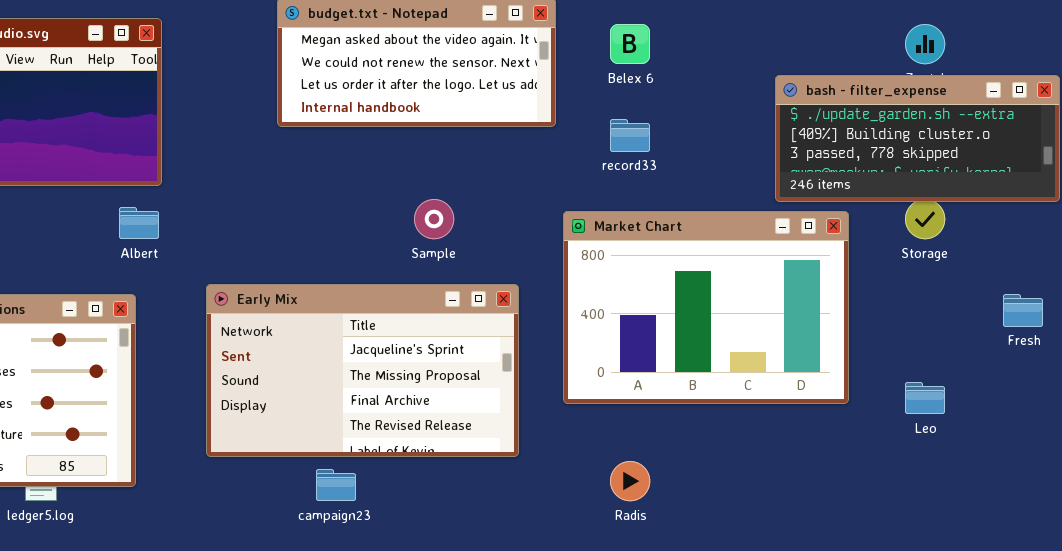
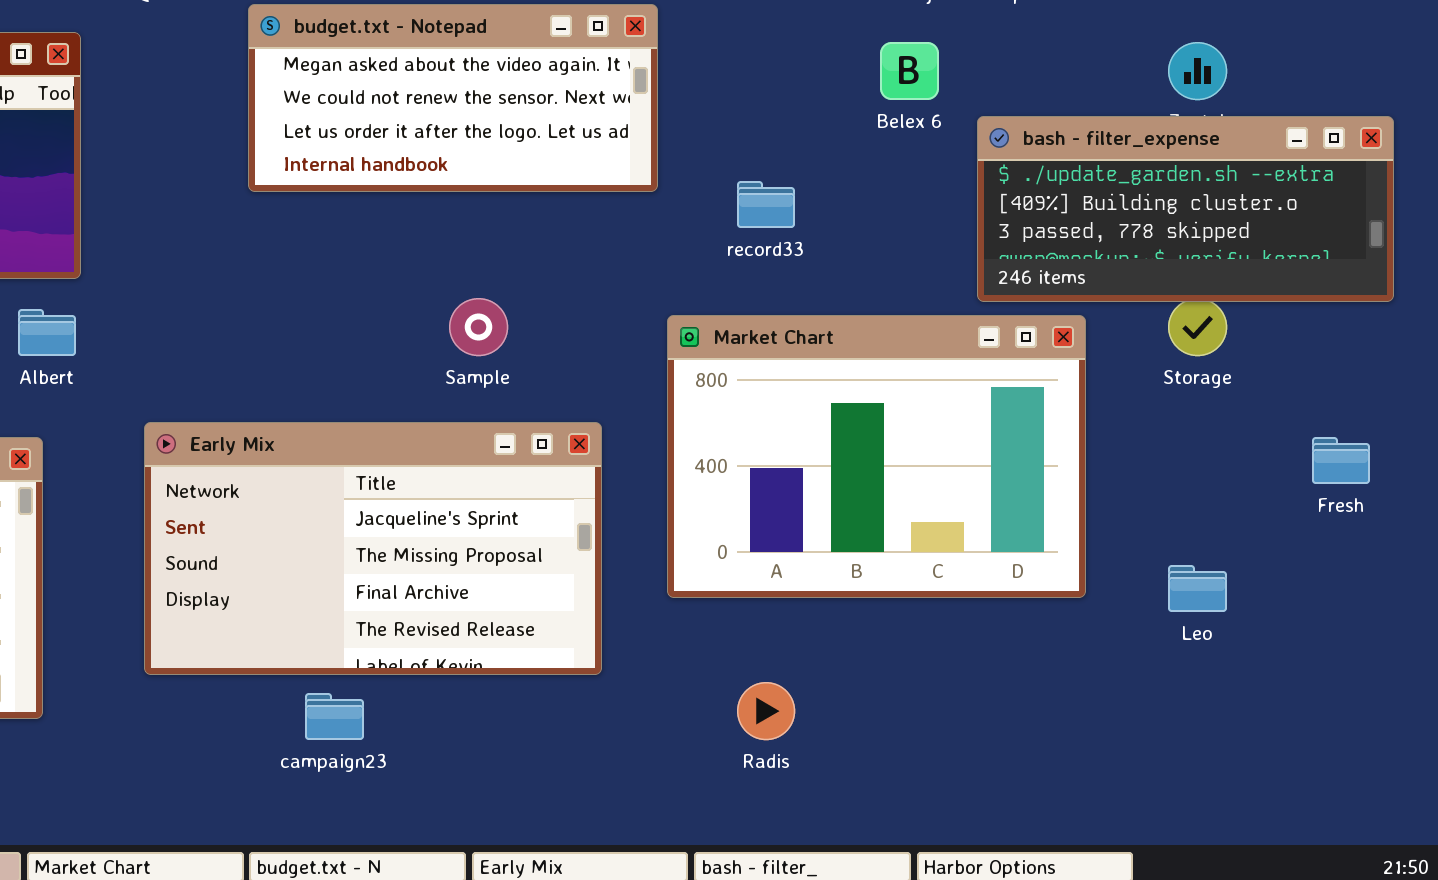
Belex 6: [610,24,650,64] -> [880,42,939,100], moved

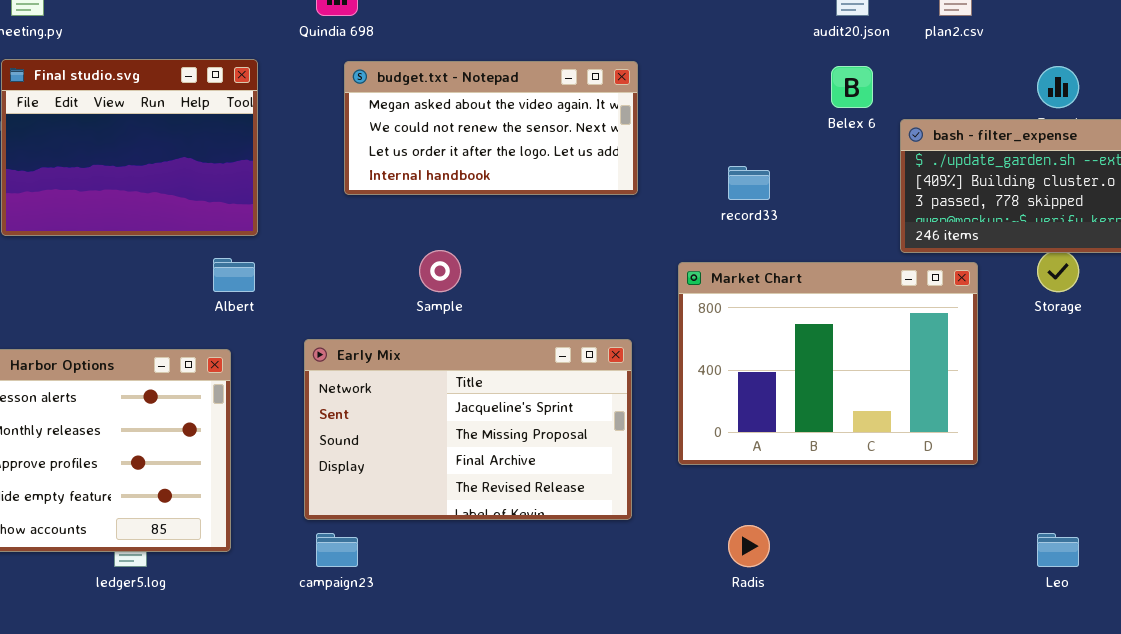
budget.txt - Notepad: [248,4,658,192] -> [344,61,638,195], moved
Sample: [449,298,508,356] -> [419,250,461,292], moved
Leo: [1168,565,1227,612] -> [1037,533,1079,567], moved
campaign23: [305,693,364,740] -> [316,533,358,567], moved

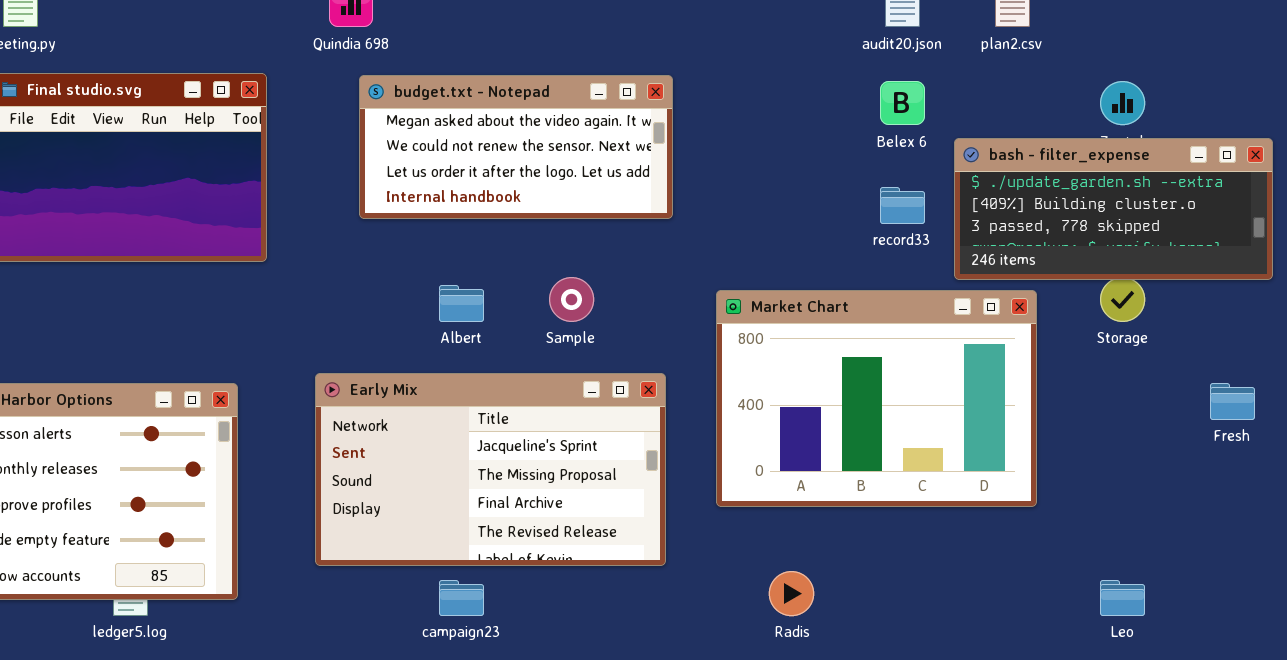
record33: [728,166,770,200] -> [880,187,925,224], moved
Sample: [419,250,461,292] -> [549,277,594,322], moved
Albert: [213,258,255,292] -> [439,285,484,322], moved
campaign23: [316,533,358,567] -> [439,580,484,616], moved

